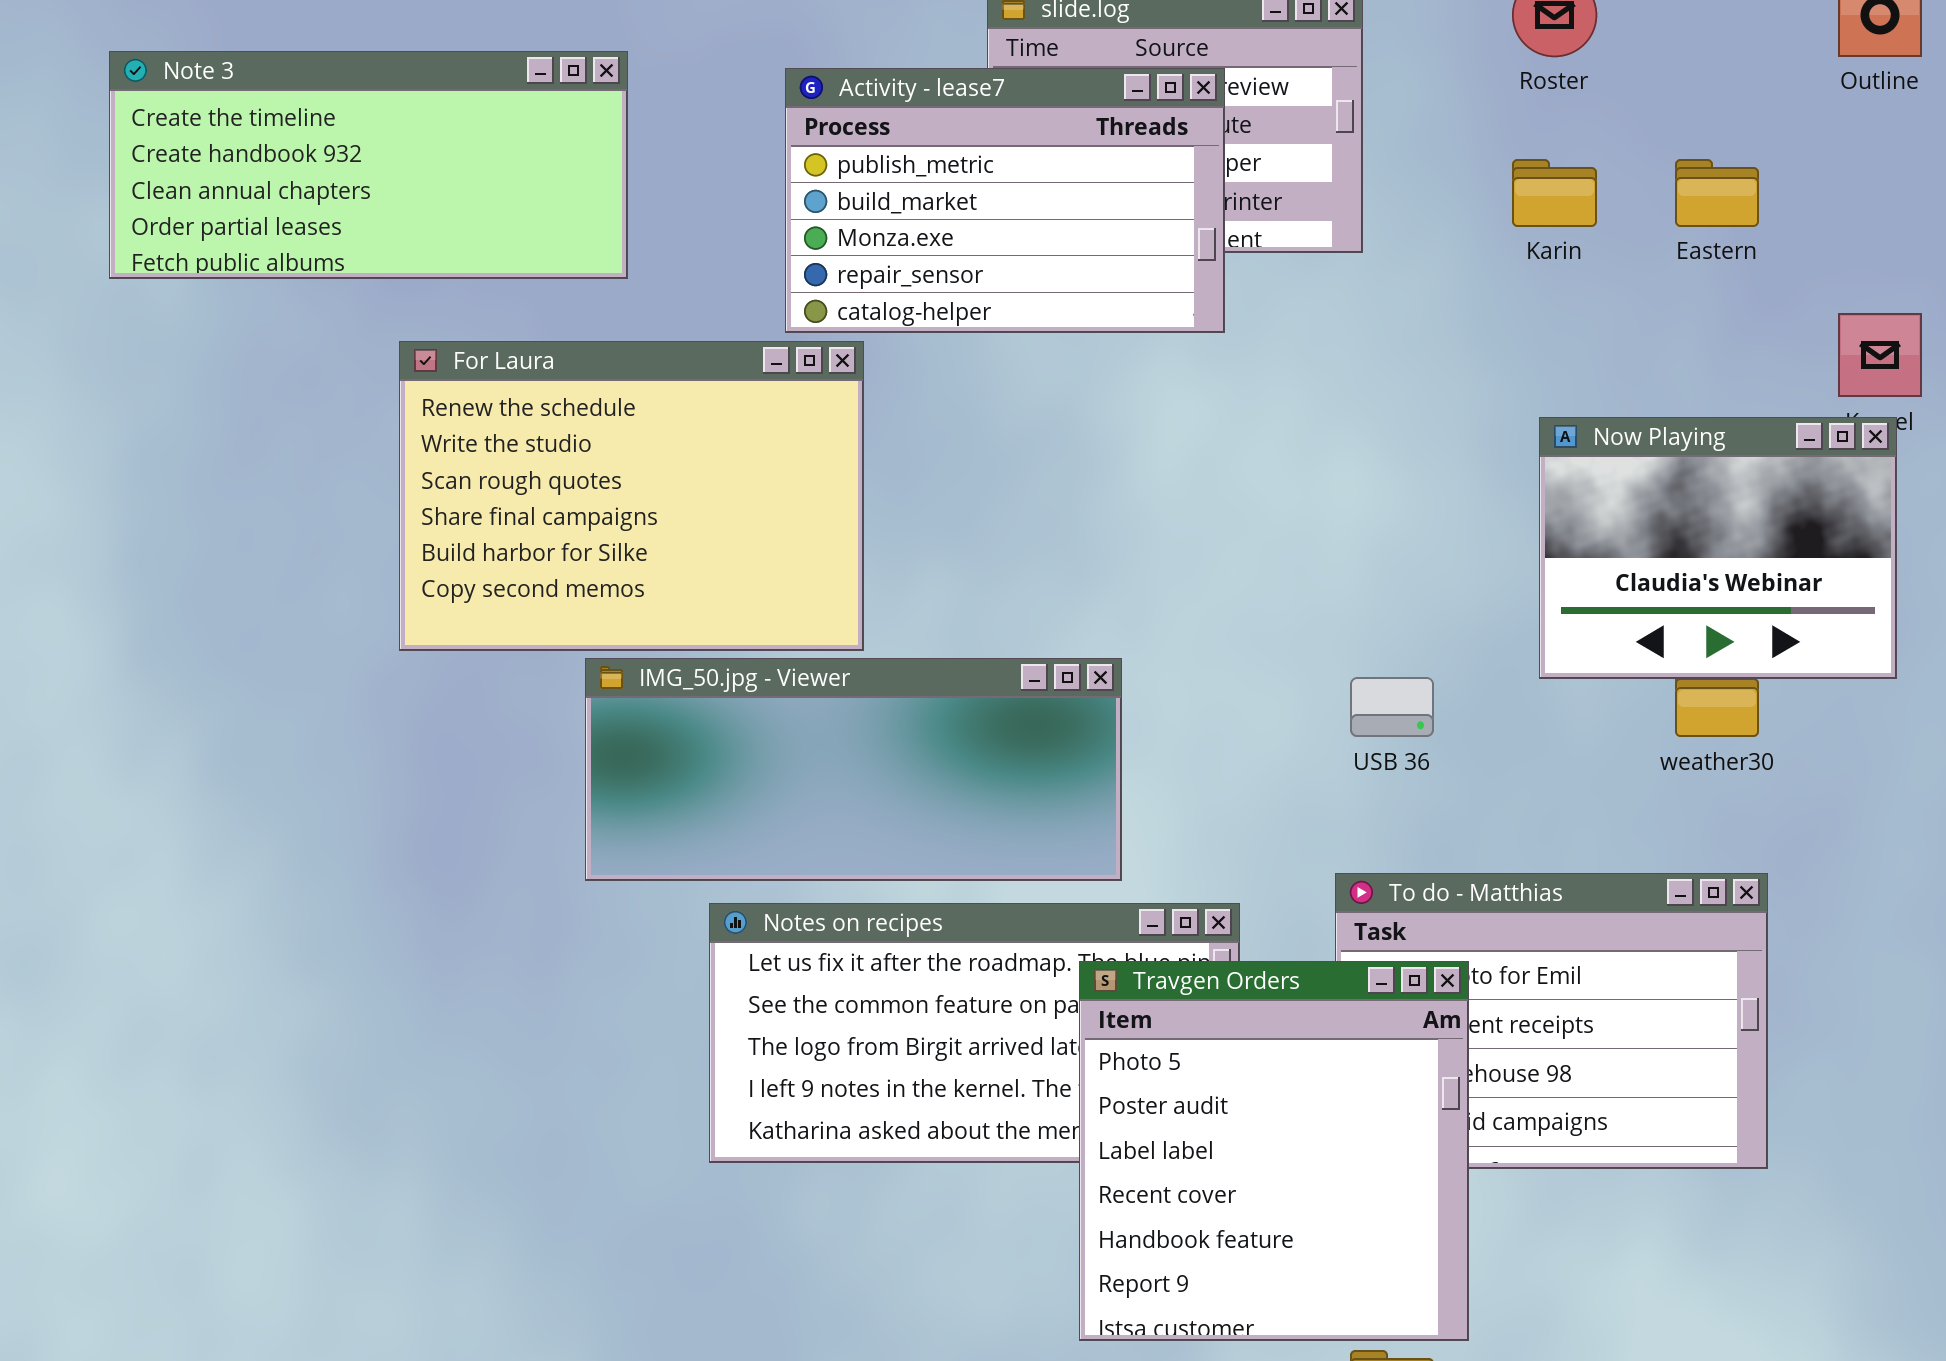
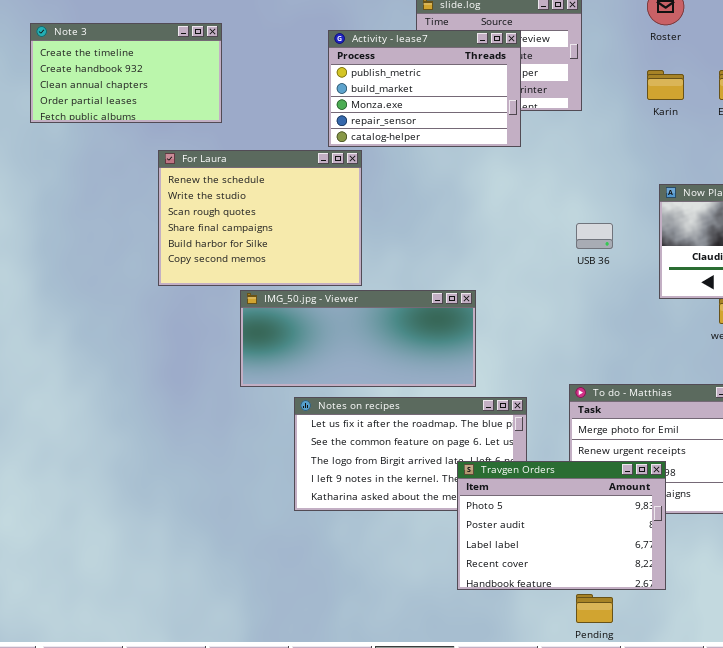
Note 3: [109,51,628,279] -> [30,23,222,123], resized
USB 36: [1350,677,1434,737] -> [576,223,613,249], moved
Travgen Orders: [1079,961,1469,1341] -> [457,461,666,590], resized

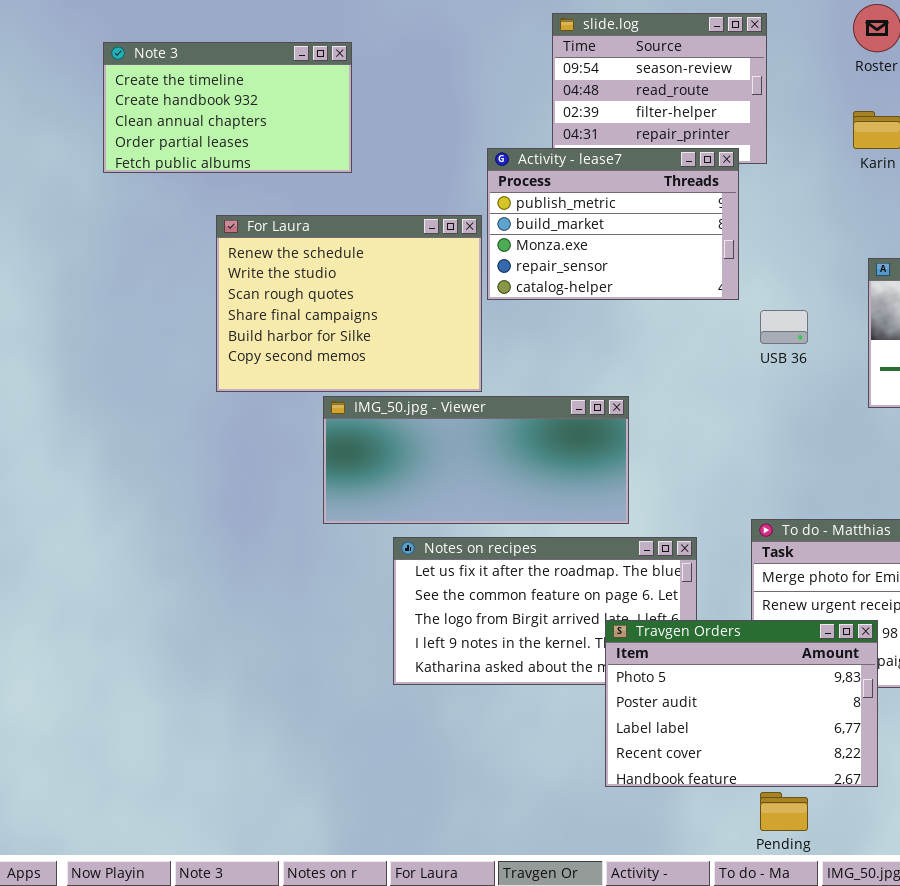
Note 3: [30,23,222,123] -> [103,42,352,173], moved
Activity - lease7: [328,30,521,147] -> [487,148,739,300], moved

